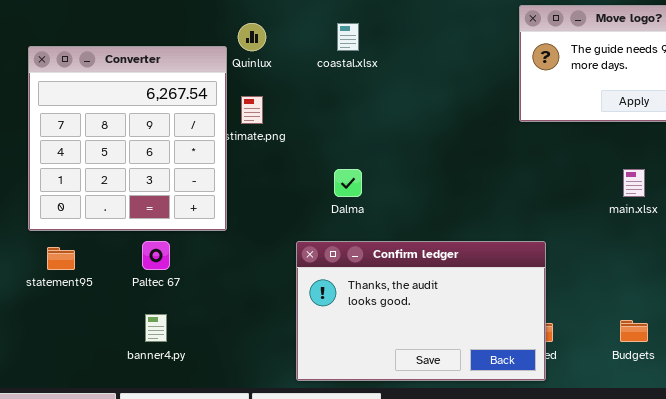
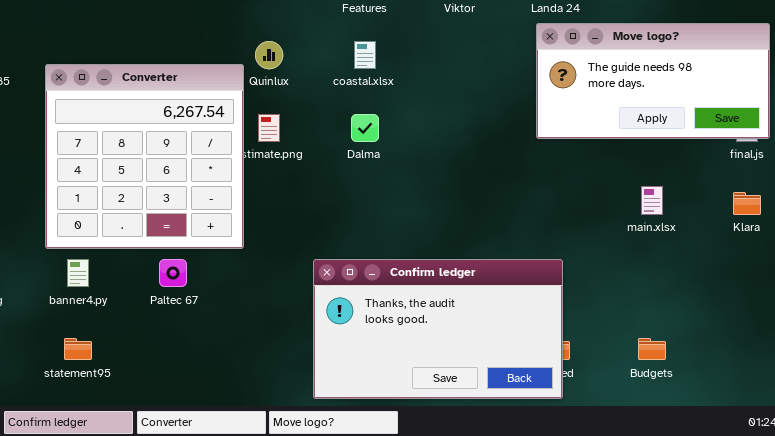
Dalma: [334,169,362,197] -> [351,114,379,142], moved
statement95: [47,247,75,270] -> [64,338,92,360], moved
banner4.py: [145,314,167,342] -> [67,259,89,287], moved

